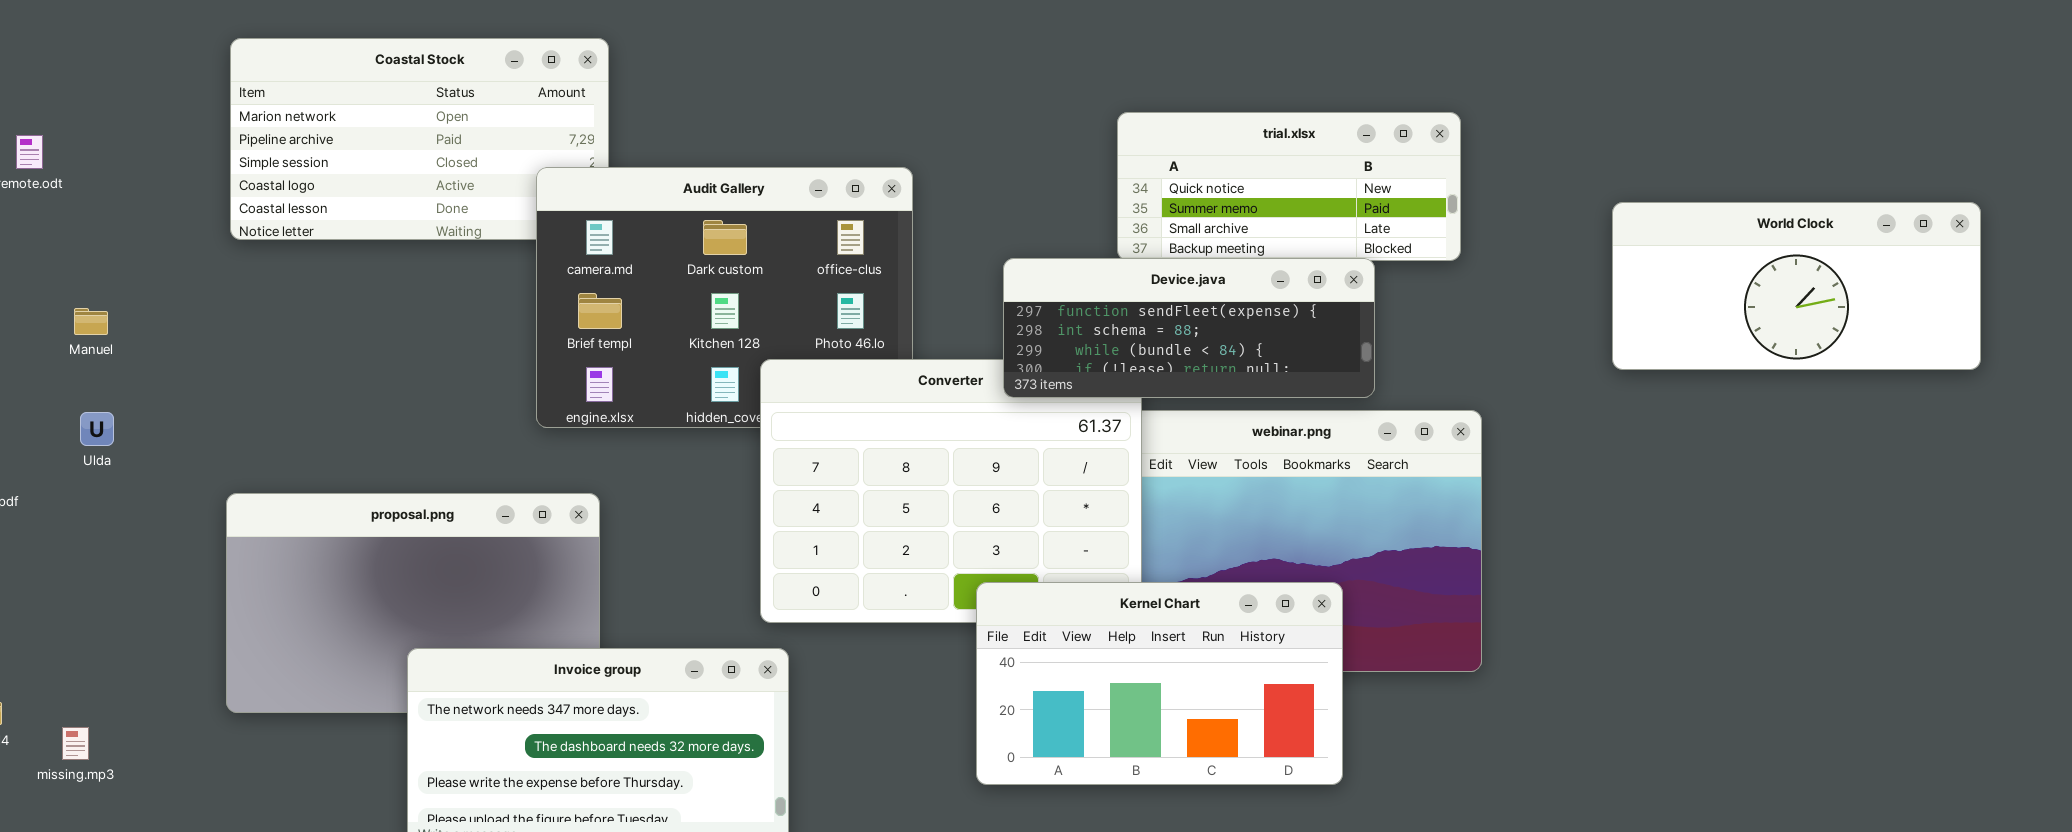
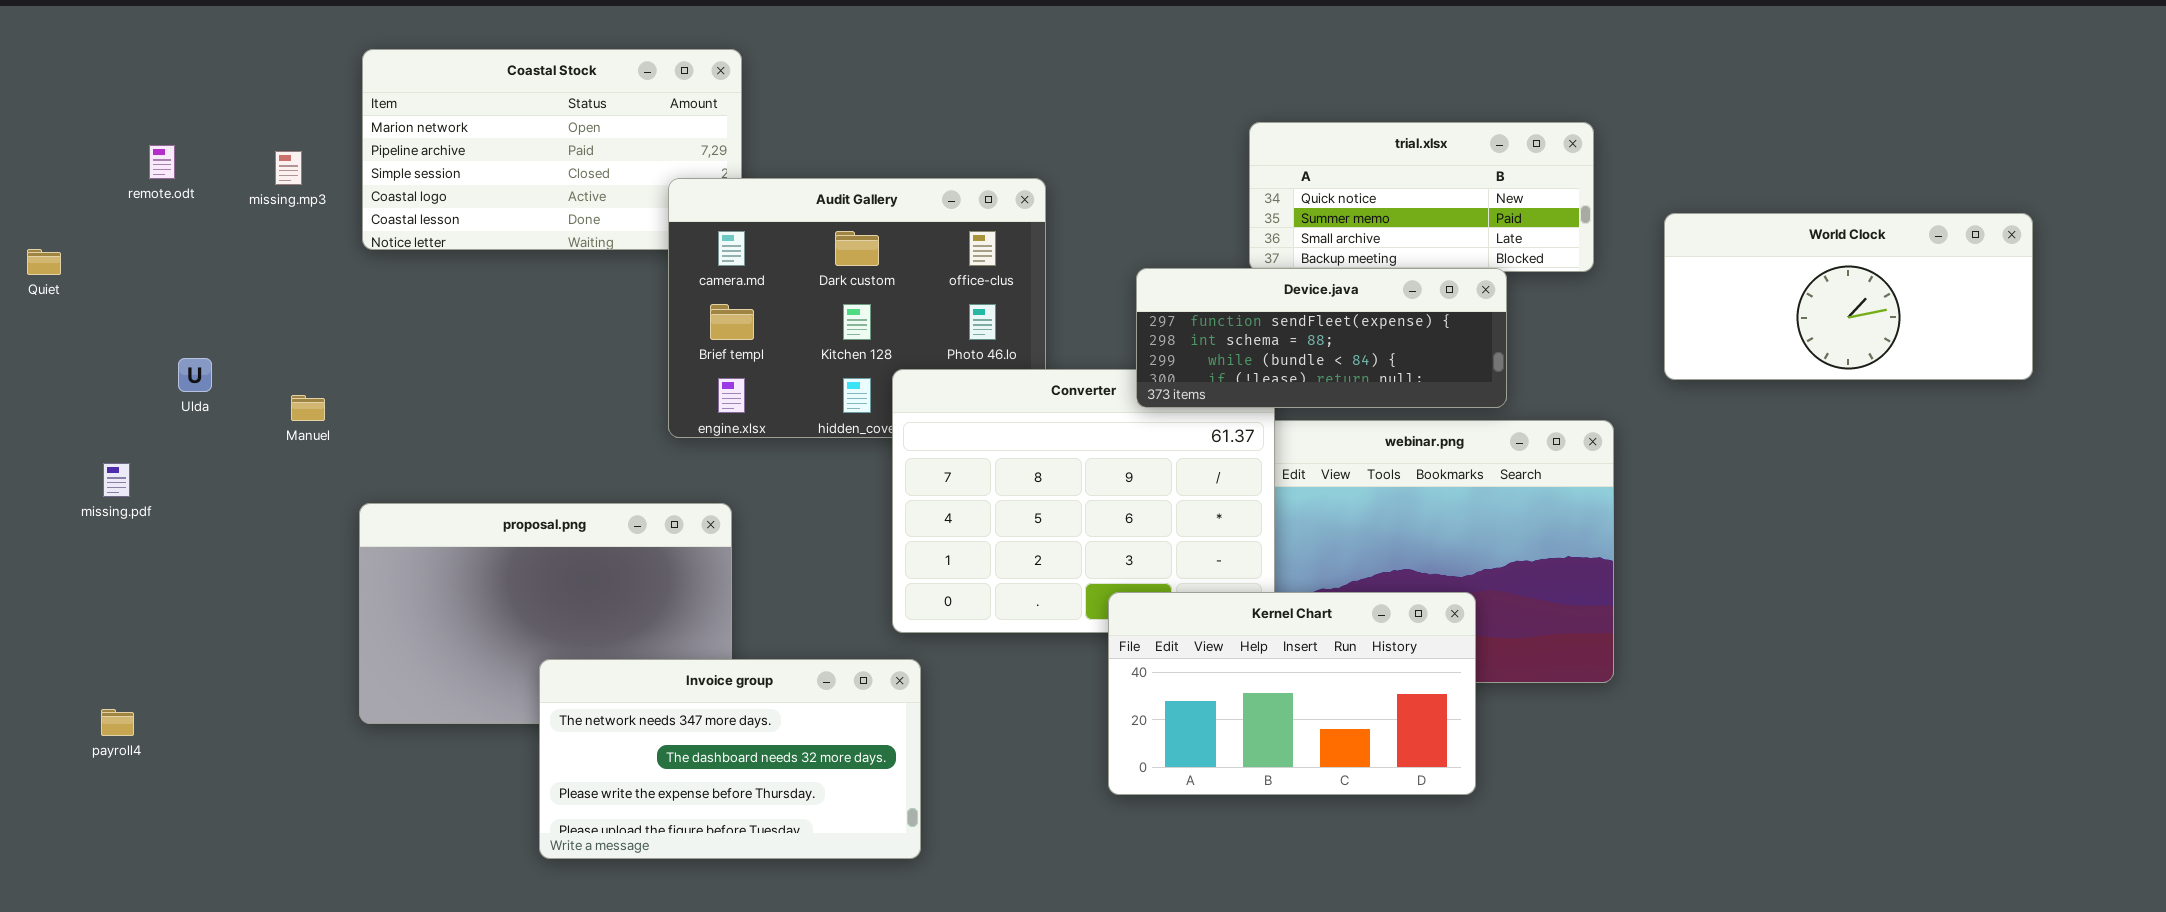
World Clock: [1612,202,1981,370] -> [1664,213,2033,380], moved
Manuel: [74,308,108,335] -> [291,395,325,421], moved
Ulda: [80,412,114,446] -> [178,358,212,392], moved
missing.mp3: [62,727,89,760] -> [275,151,302,185], moved

